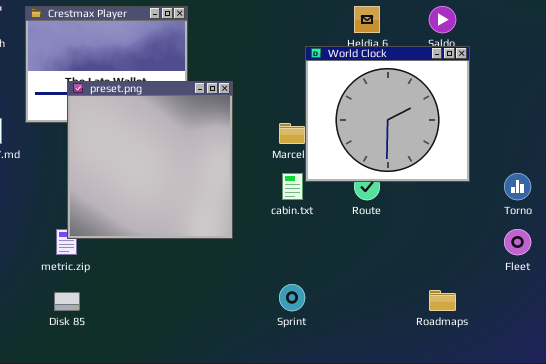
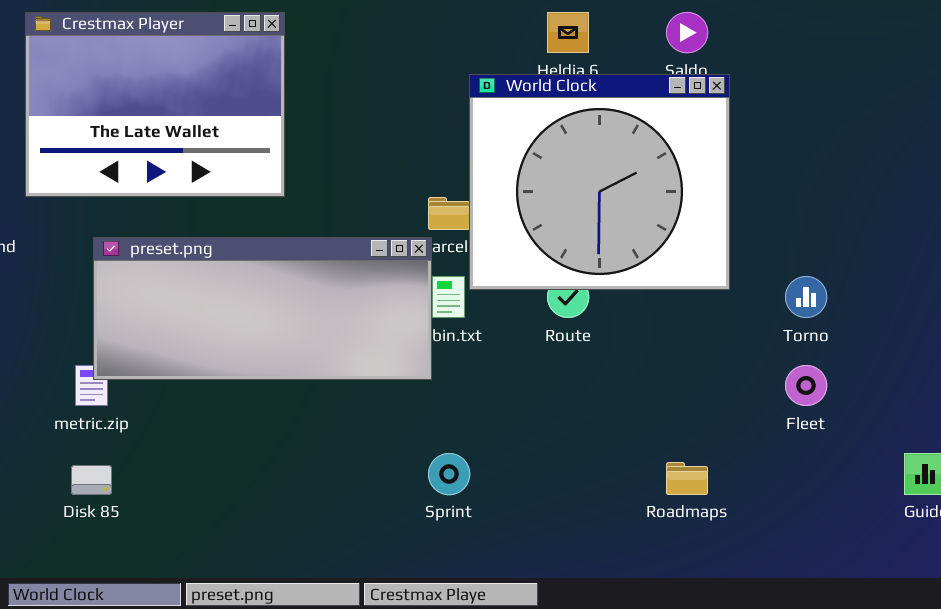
preset.png: [67,81,233,239] -> [93,237,432,380], resized

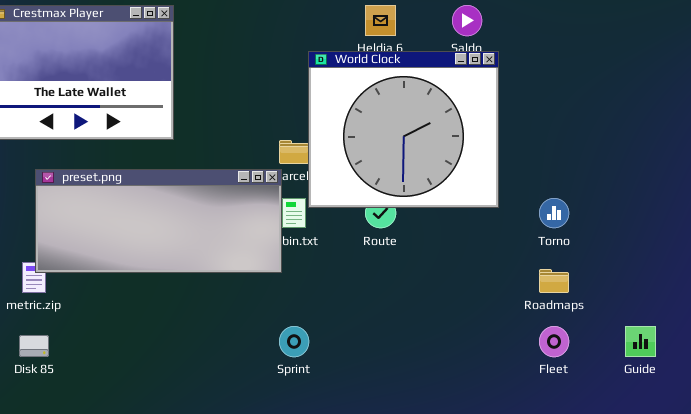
Fleet: [785,365,827,406] -> [539,326,569,357], moved
Roadmaps: [666,462,708,495] -> [539,269,569,293], moved

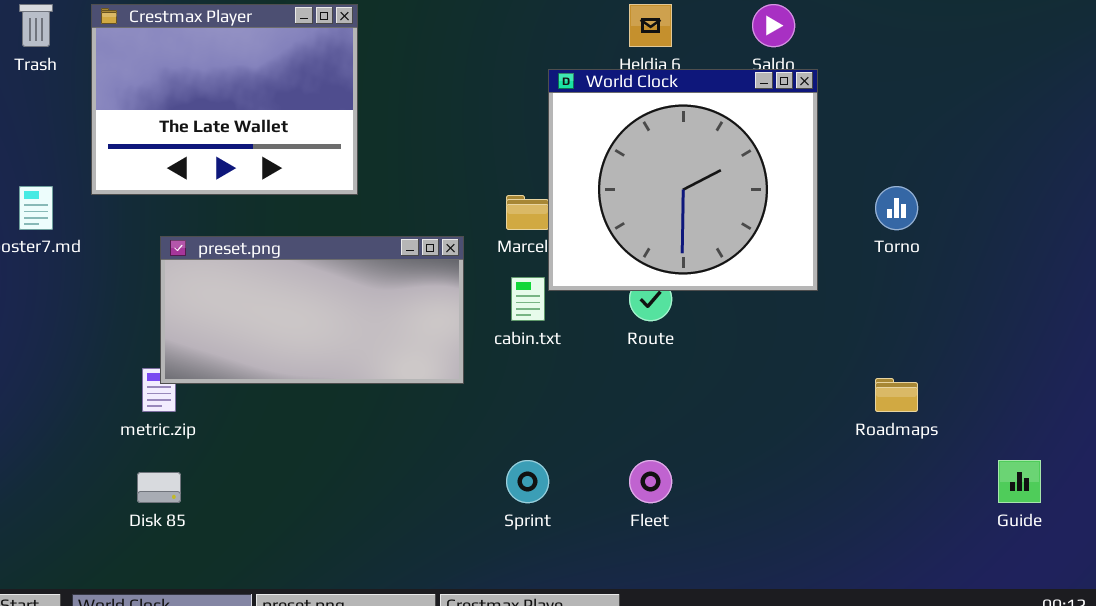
preset.png: [35,169,282,273] -> [160,236,464,384], resized
Torno: [539,198,569,228] -> [875,186,918,230], moved
Fleet: [539,326,569,357] -> [629,460,672,503], moved

